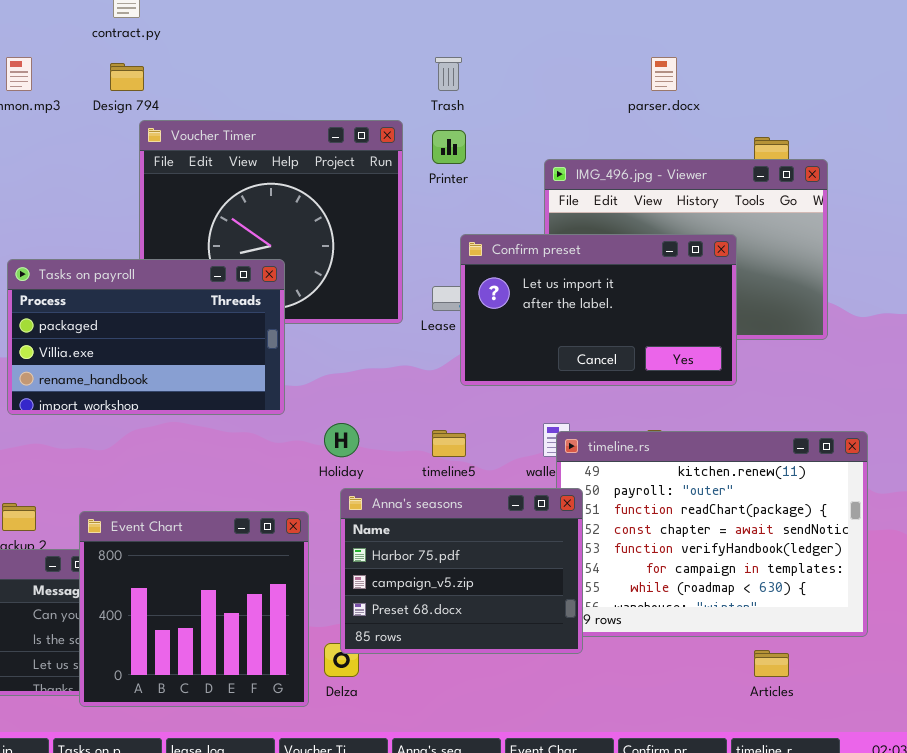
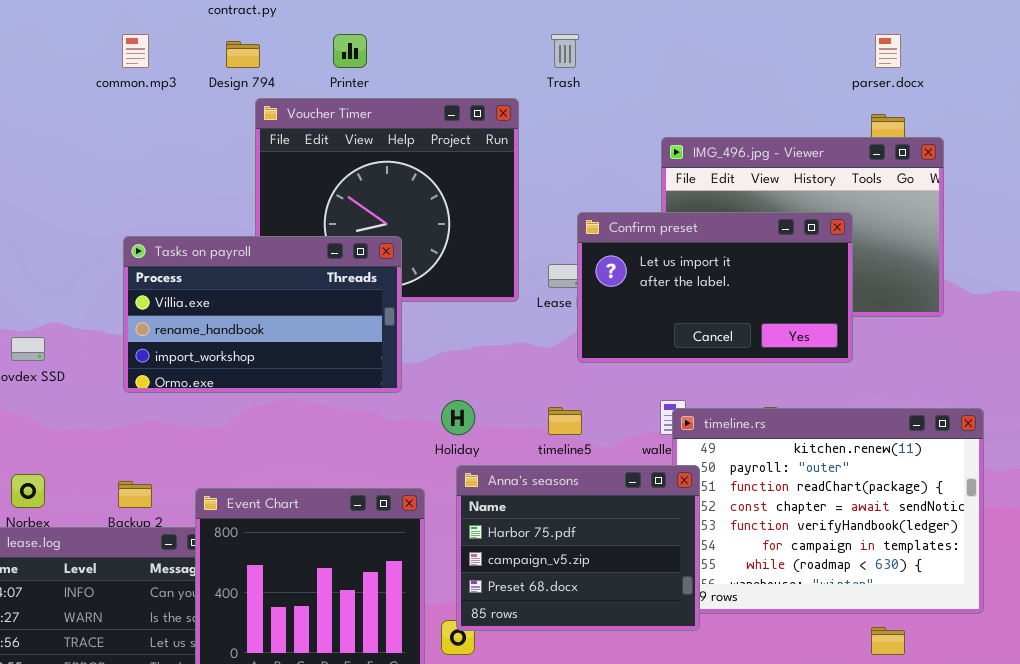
parser.docx: [651,57,677,91] -> [875,34,901,68], moved
Printer: [432,130,466,164] -> [333,34,367,68], moved
Tasks on payroll: [7,259,285,415] -> [123,236,402,393], scrolled down 1 row

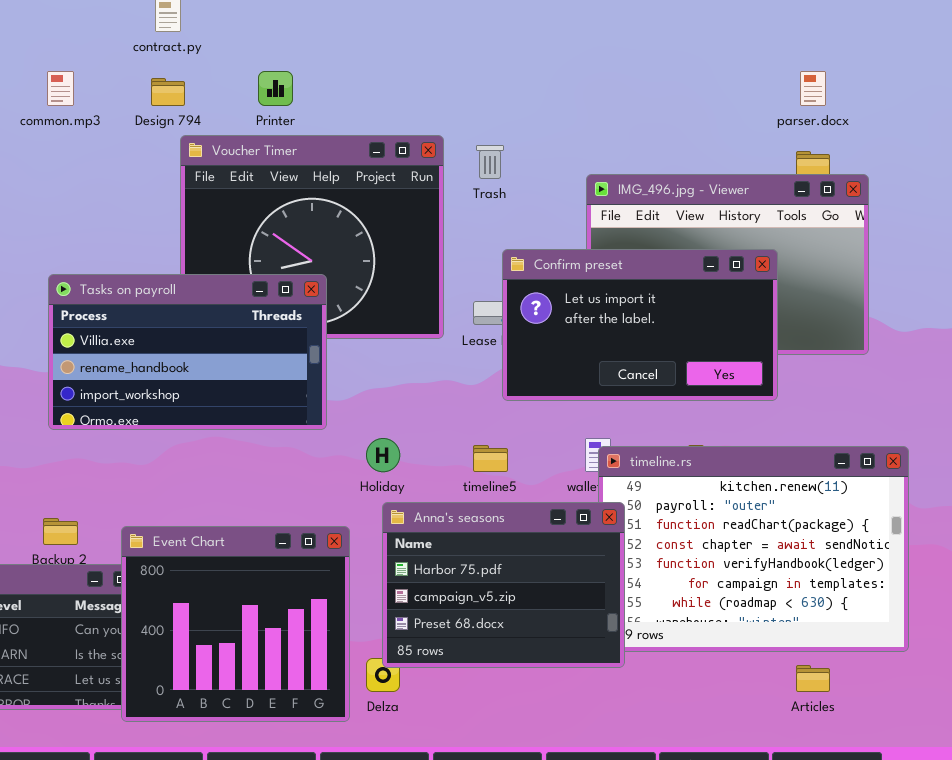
Trash: [551,34,579,68] -> [476,145,504,179], moved

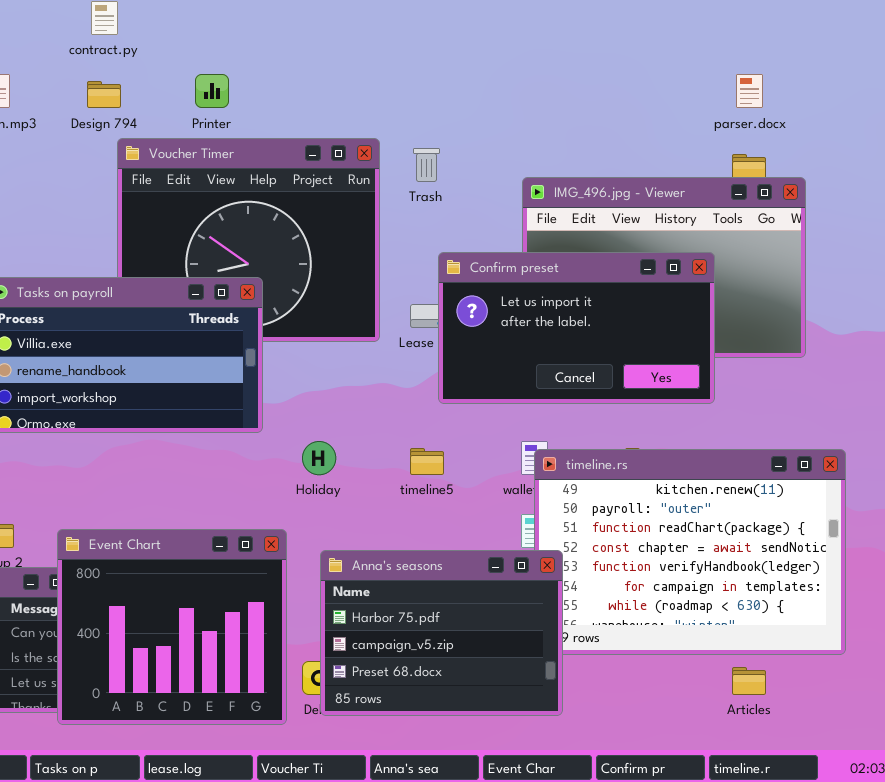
Anna's seasons: [382,502,625,668] -> [320,550,563,716], moved

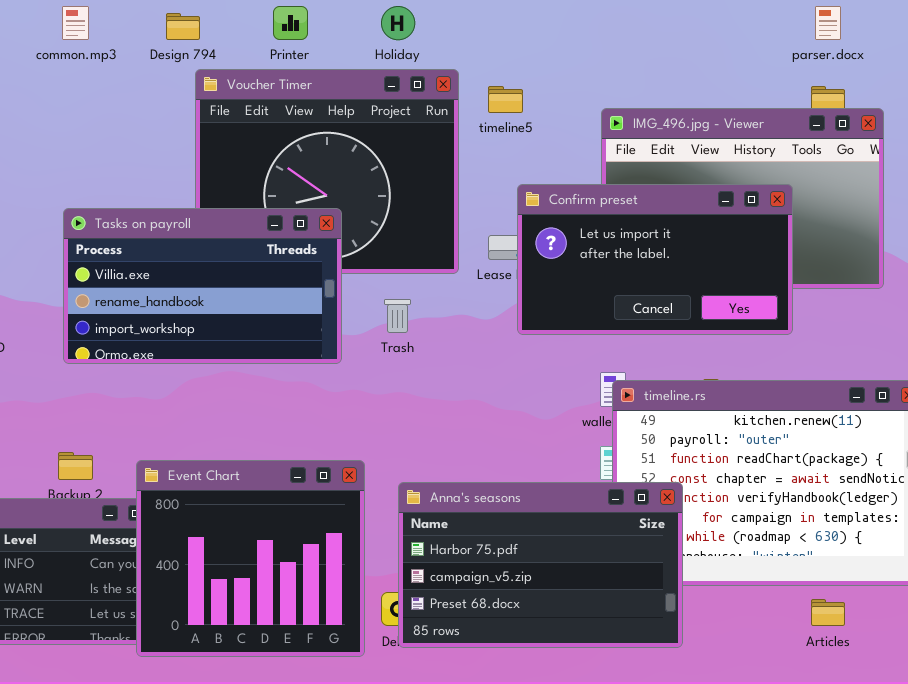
Trash: [413,148,440,182] -> [384,299,411,333], moved
Holiday: [302,441,336,475] -> [381,6,415,40], moved
timeline5: [410,448,444,475] -> [488,86,523,113], moved
Anna's seasons: [320,550,563,716] -> [398,482,683,648], resized

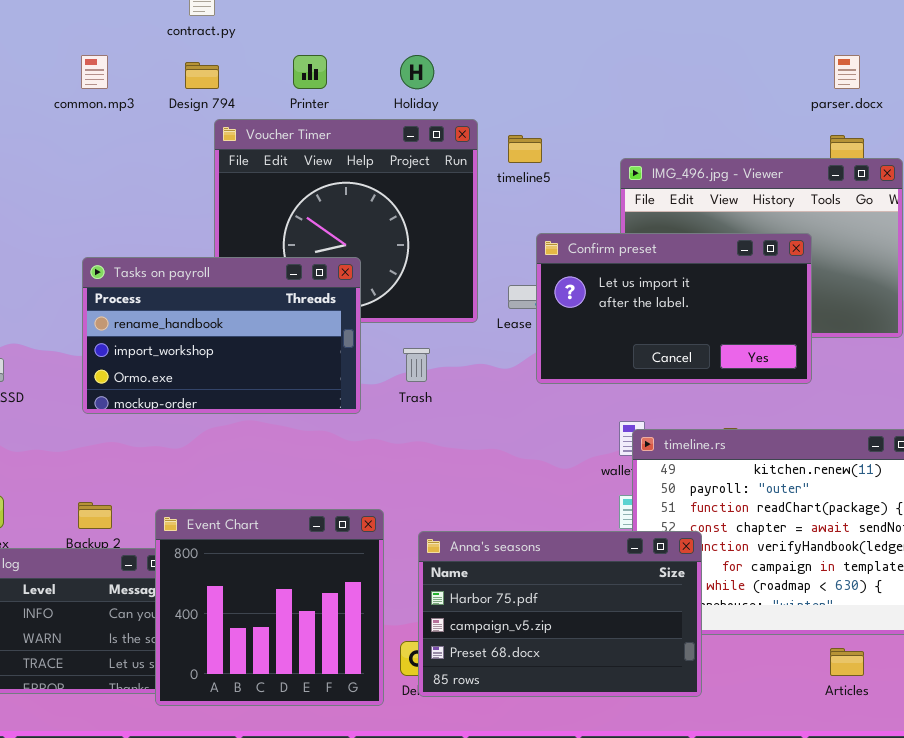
Tasks on payroll: [63,208,342,364] -> [82,257,361,414], scrolled down 1 row

